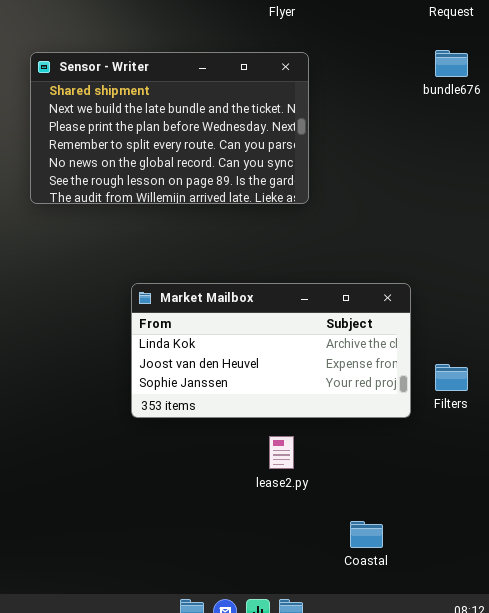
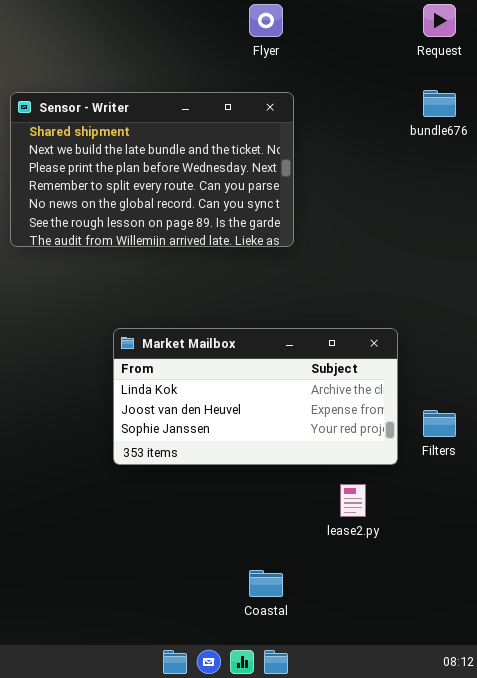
lease2.py: [269,436,294,469] -> [340,484,366,517], moved
Coastal: [350,521,383,548] -> [249,570,283,597], moved

